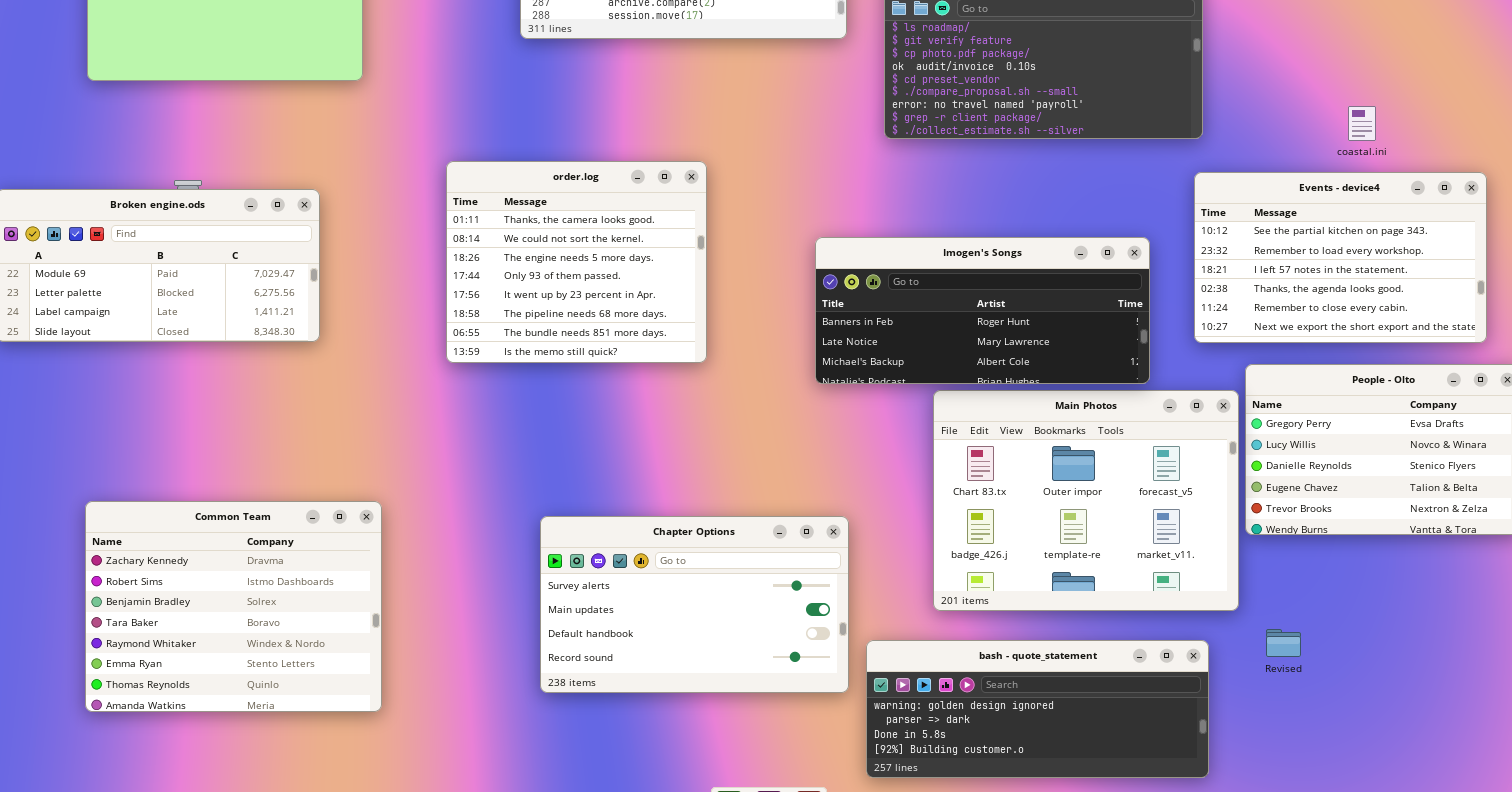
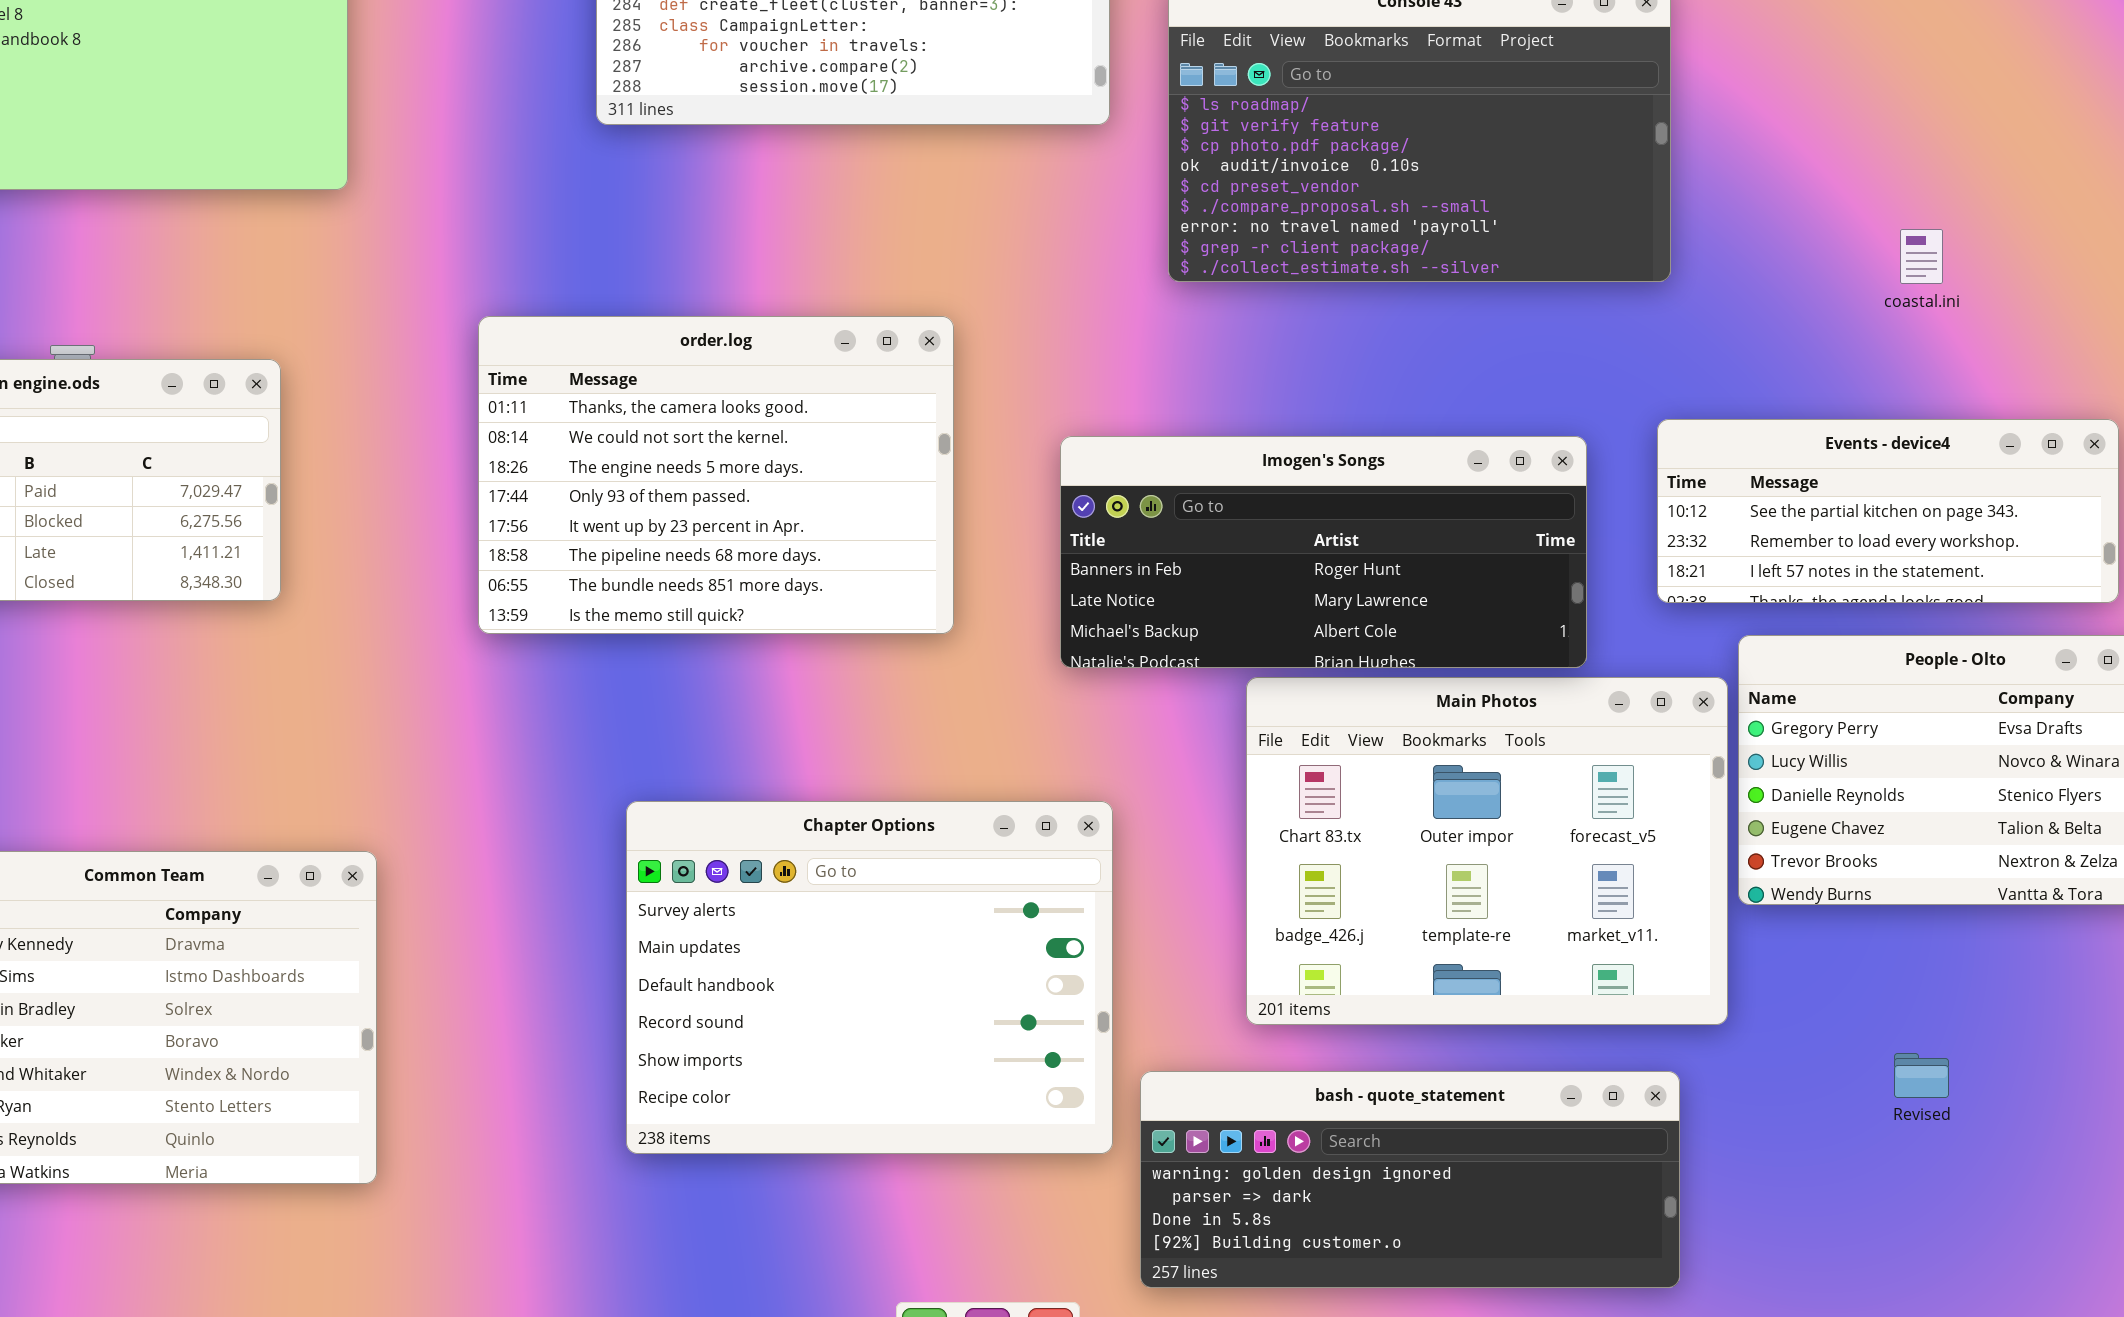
order.log: [446,161,707,363] -> [478,316,954,634], resized
Events - device4: [1194,172,1487,343] -> [1657,419,2119,603], resized
Chapter Options: [540,516,849,693] -> [626,801,1113,1154], resized
Revised: [1266,629,1301,657] -> [1894,1053,1949,1098], moved

